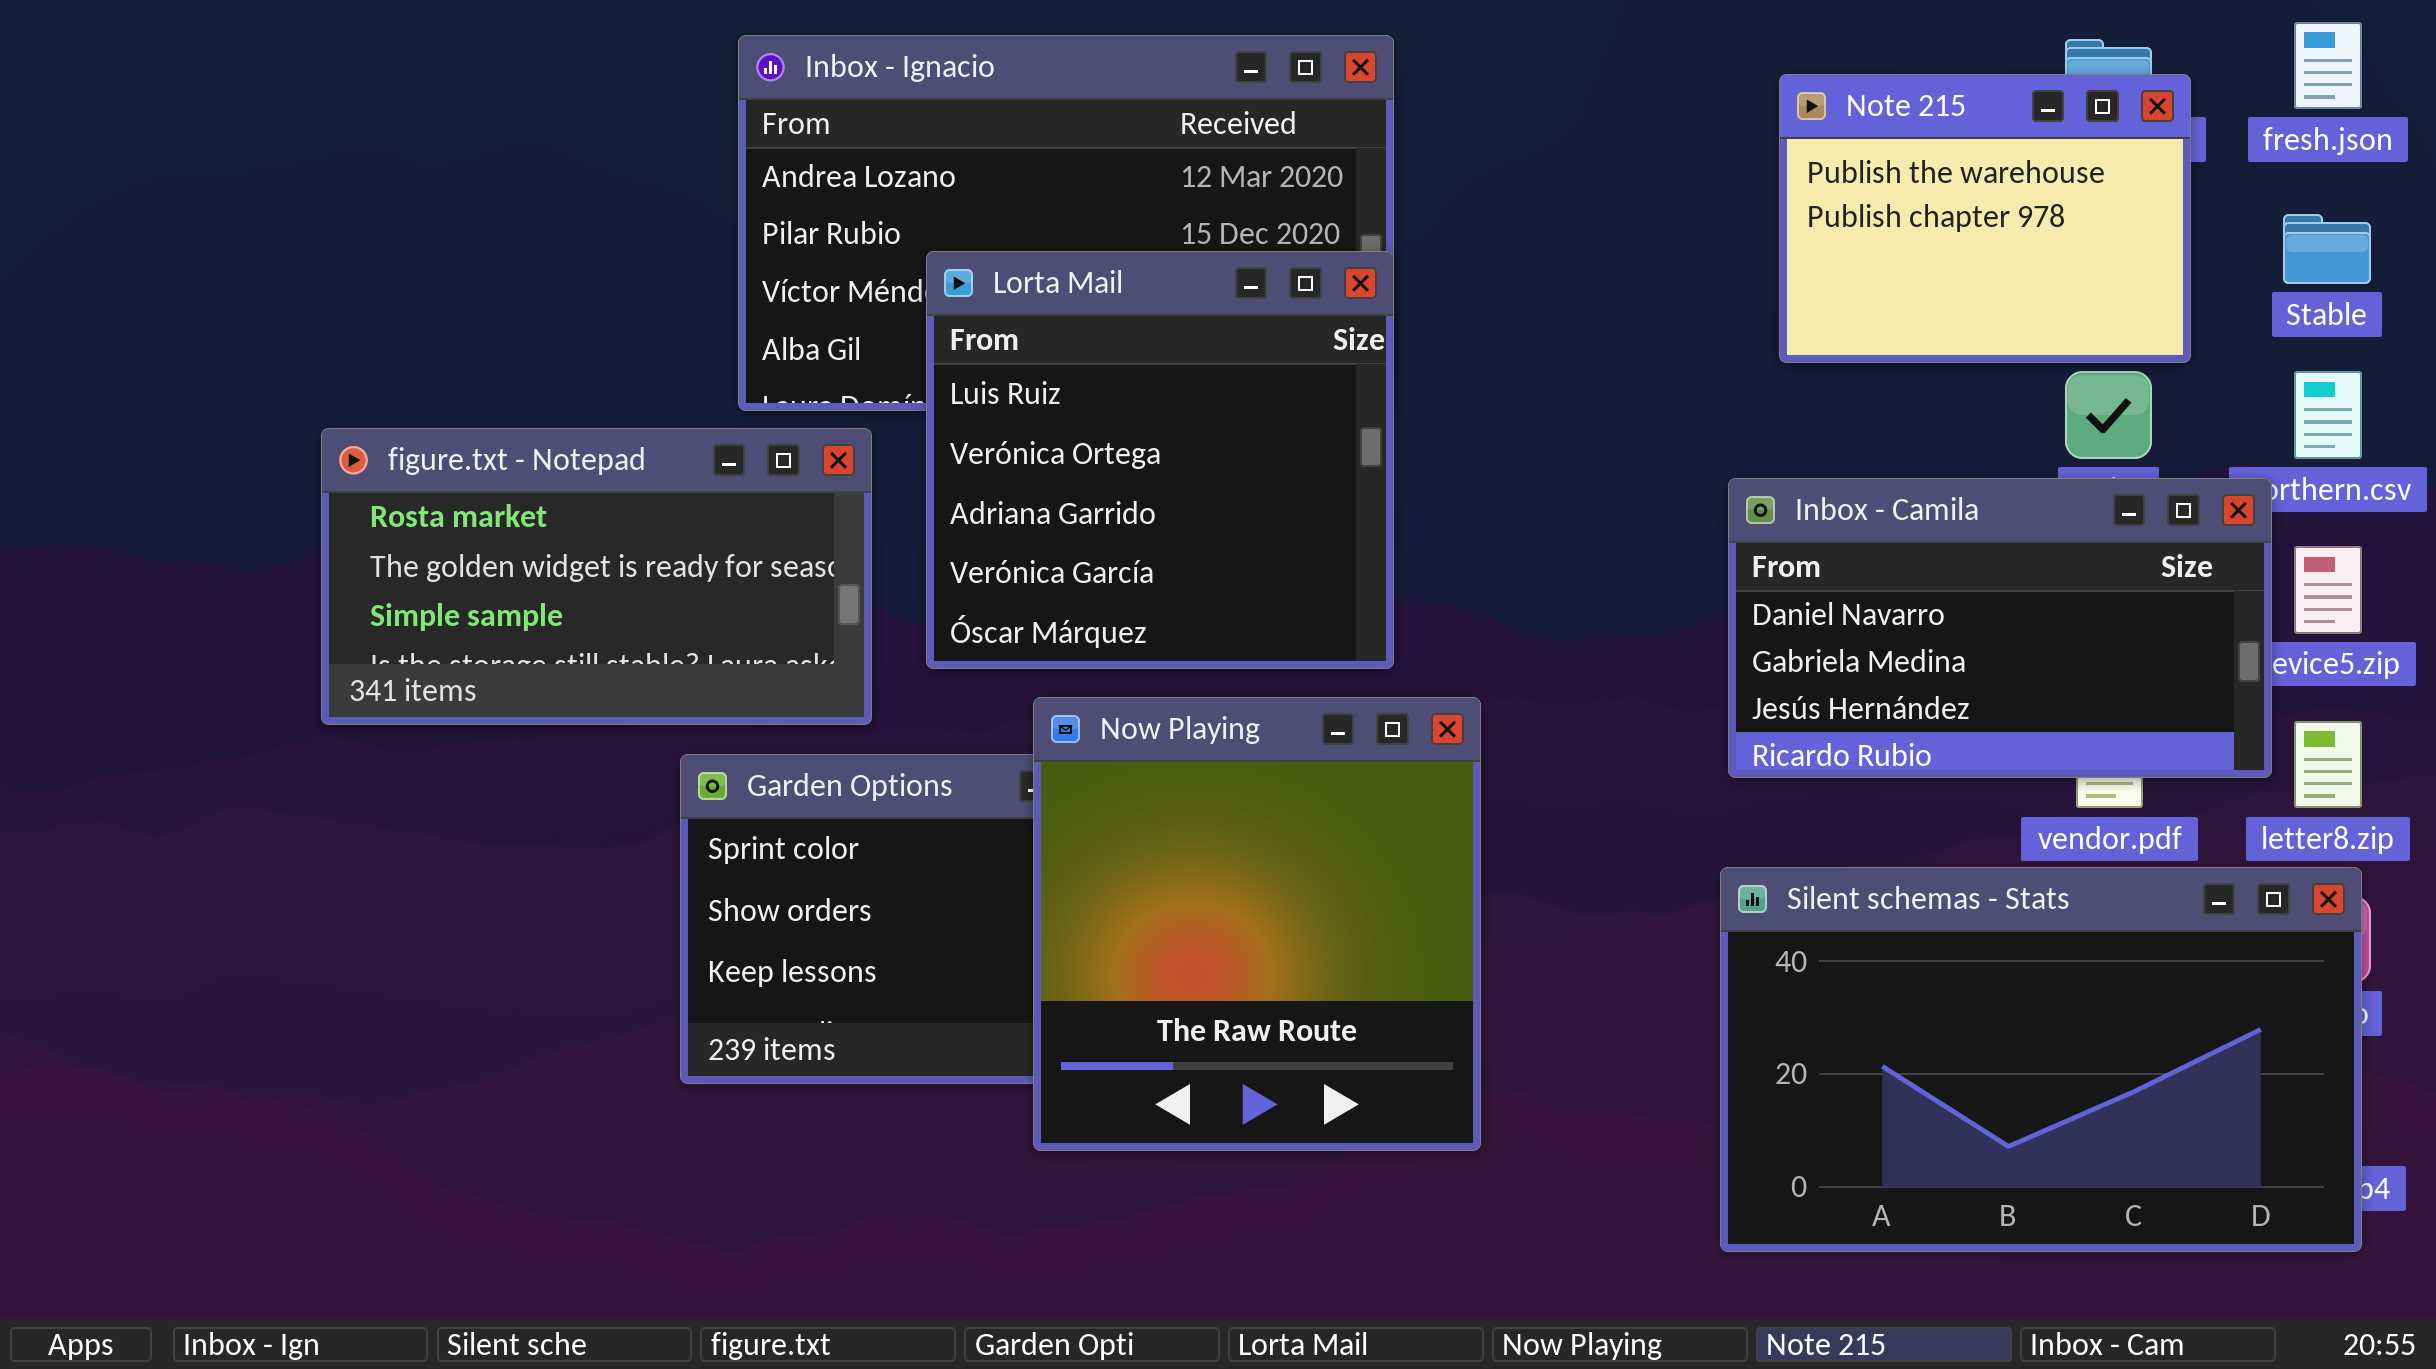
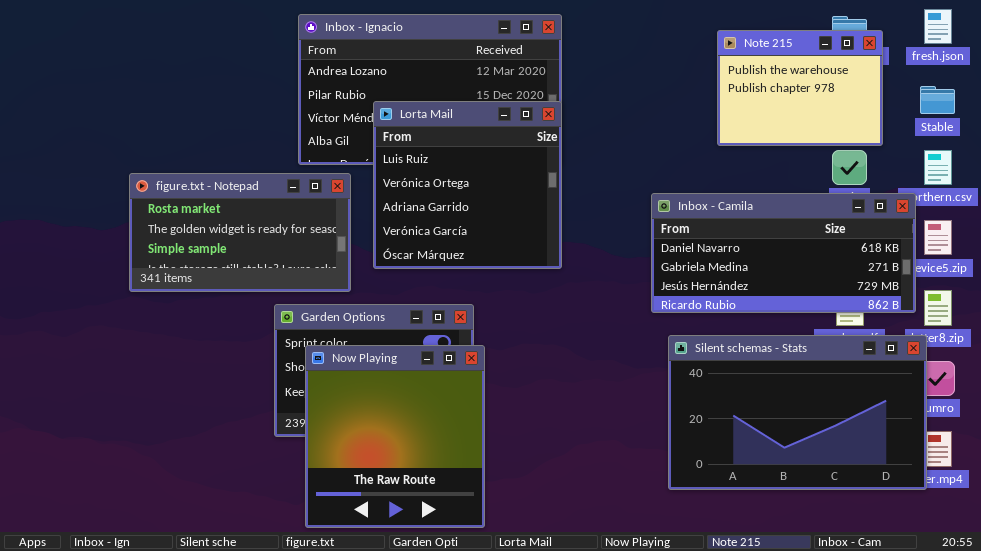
Inbox - Camila: [1728,478,2272,778] -> [651,193,916,313], resized
Now Playing: [1033,697,1481,1151] -> [305,345,485,528], moved
Silent schemas - Stats: [1720,867,2362,1252] -> [668,335,927,490], moved

